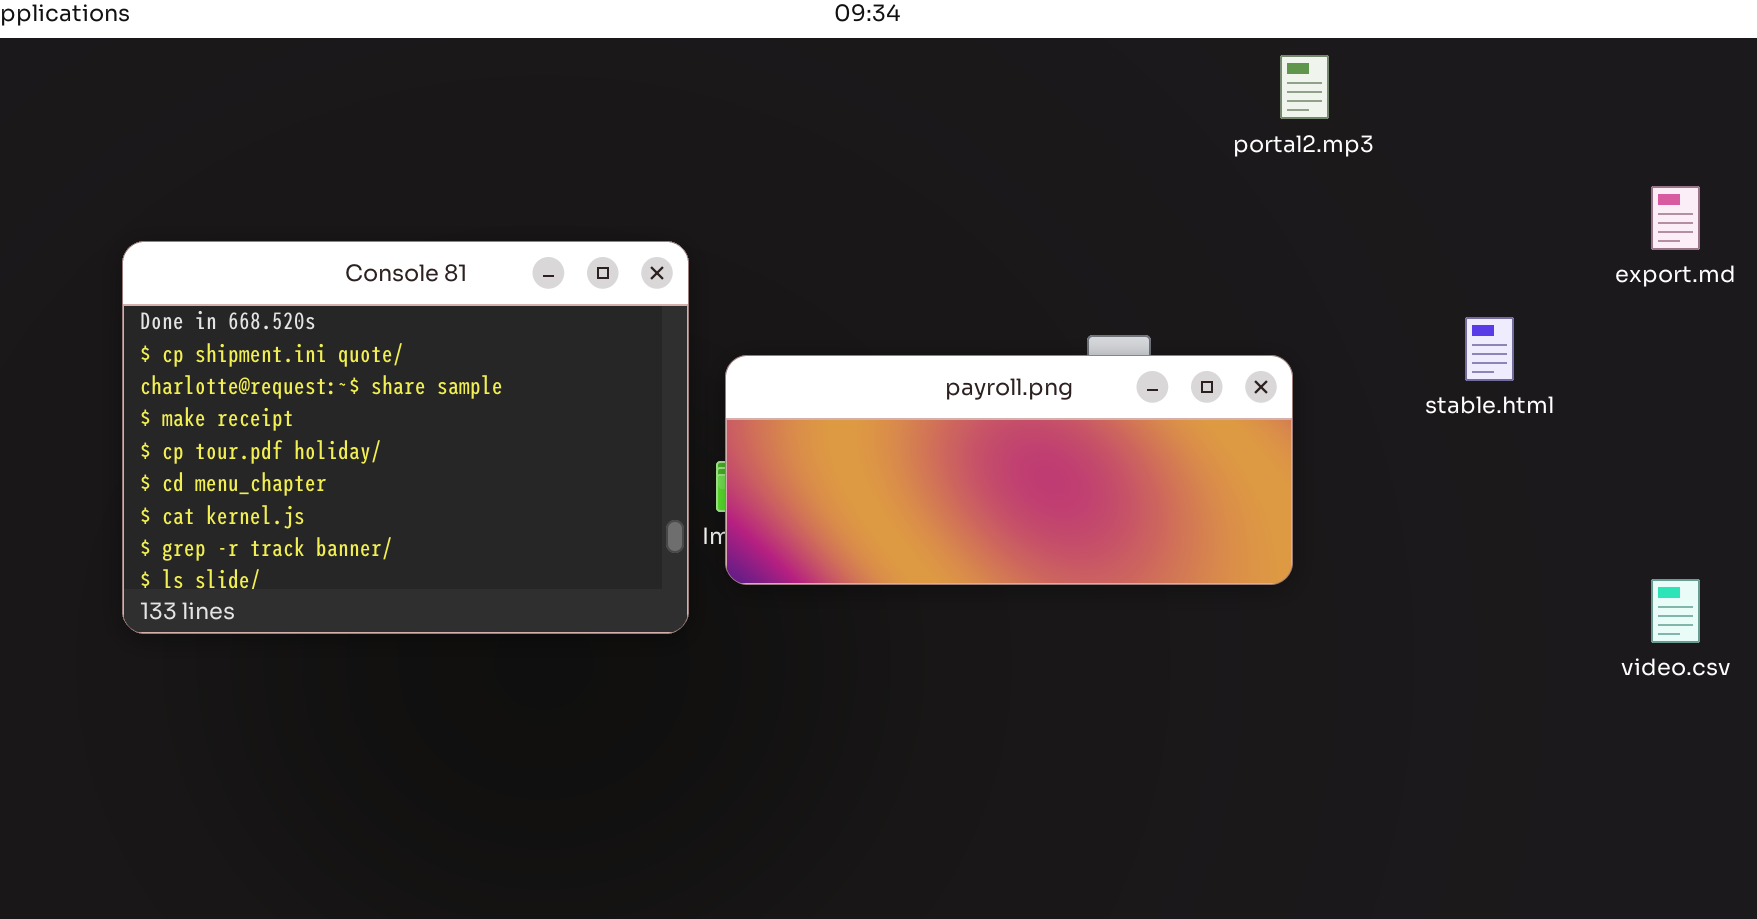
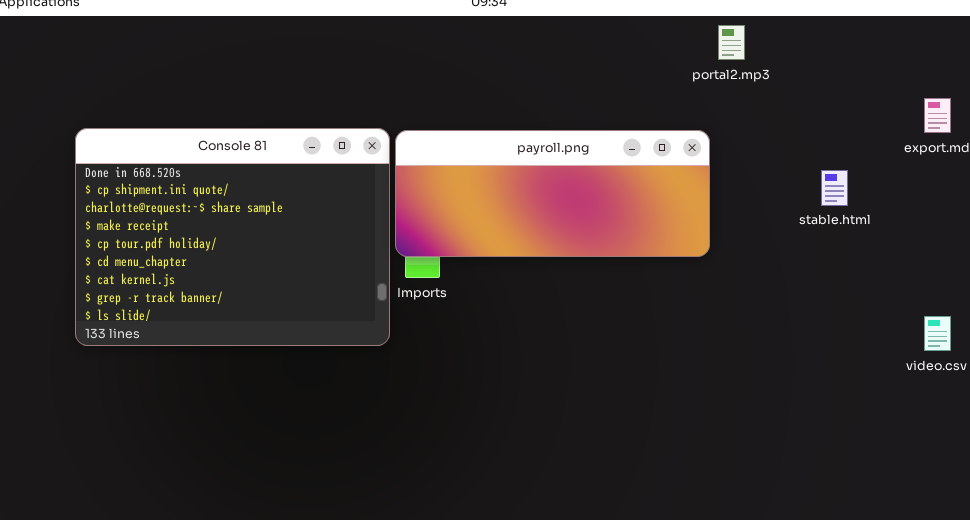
payroll.png: [725,355,1293,585] -> [395,130,710,257], moved

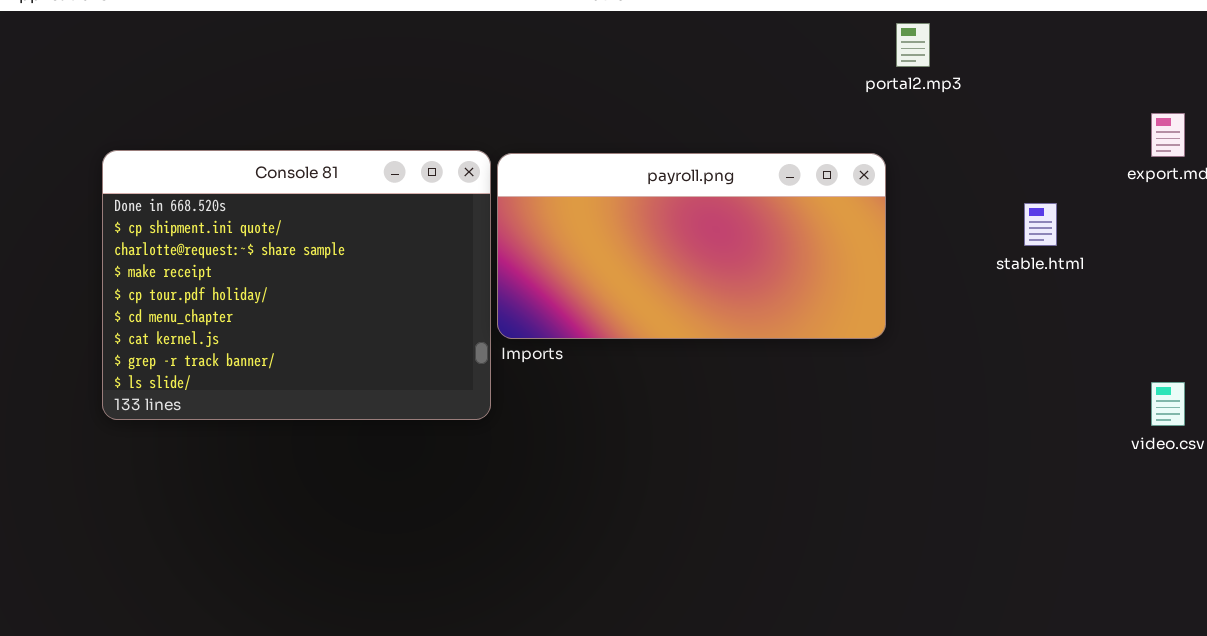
payroll.png: [395,130,710,257] -> [497,153,886,339], resized

